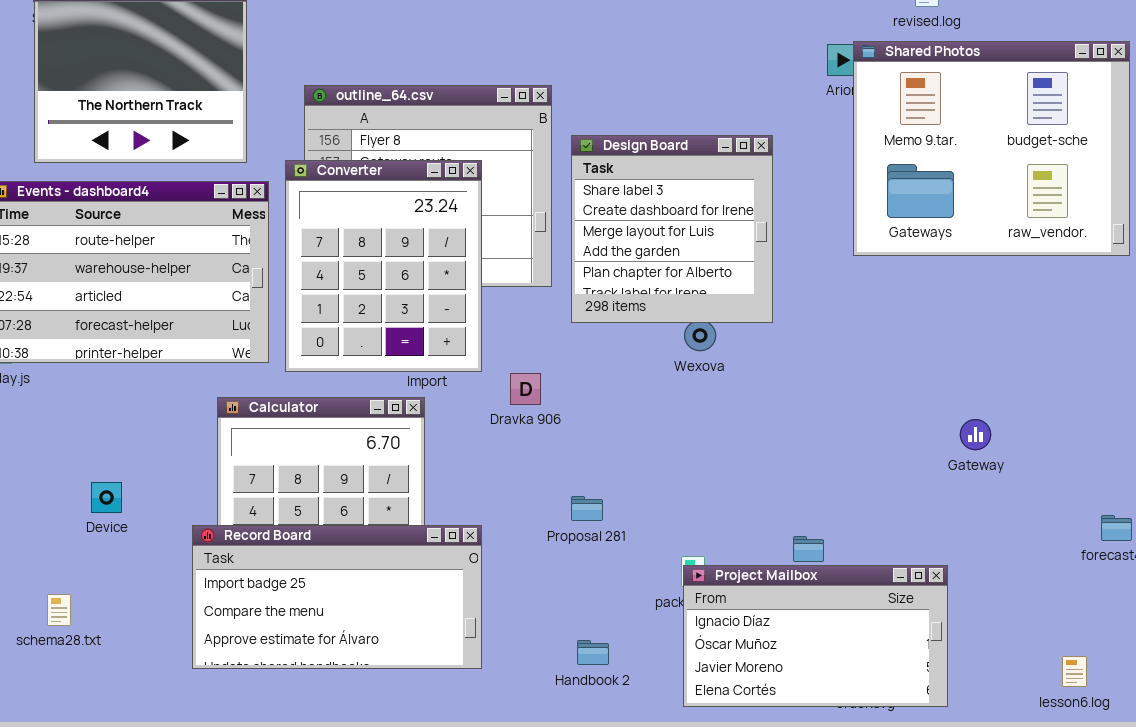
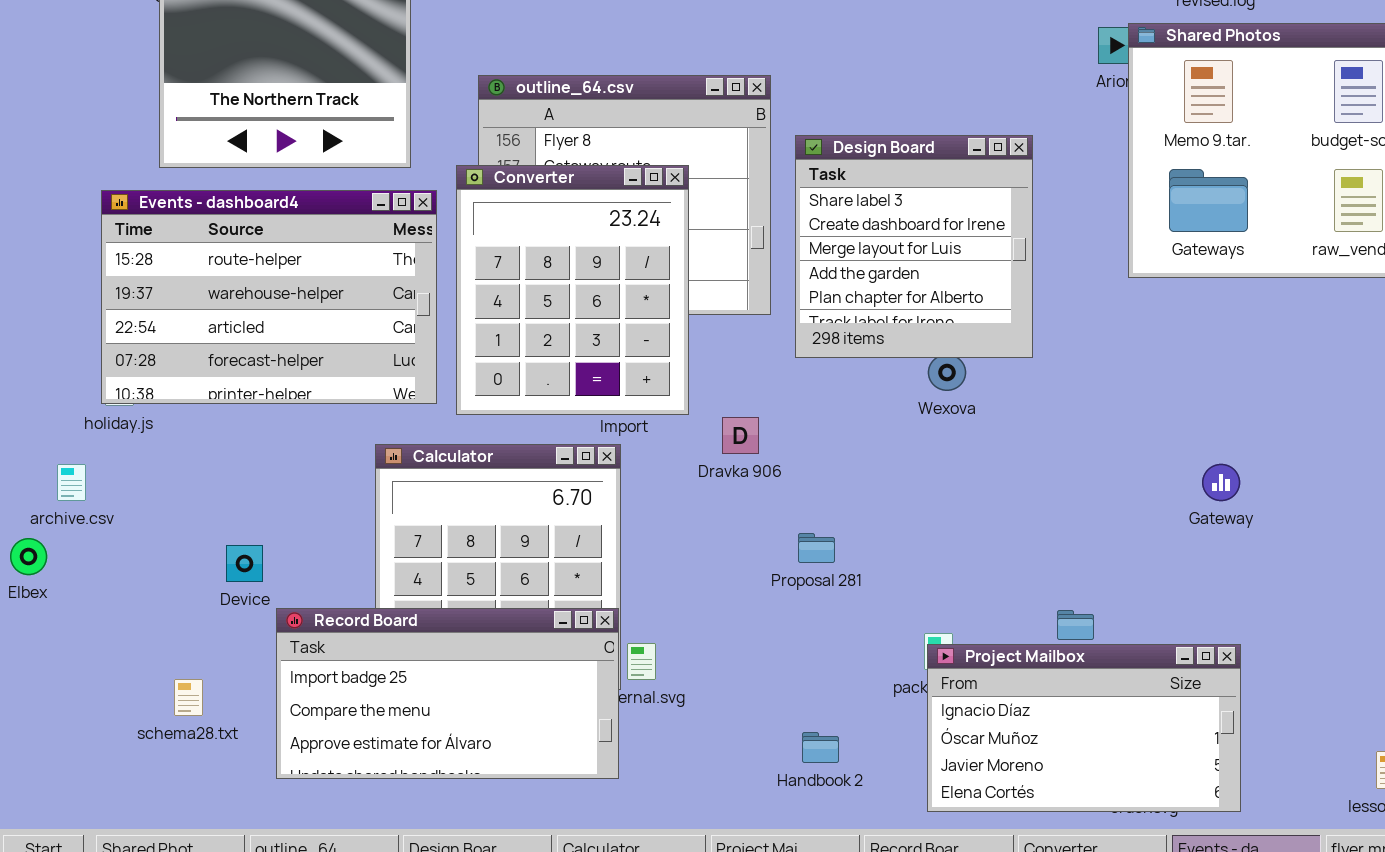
Gateway: [960,419,991,450] -> [1202,464,1240,501], moved
Proposal 281: [571,496,603,521] -> [798,533,835,563], moved
Record Board: [192,525,482,669] -> [276,608,619,779], moved

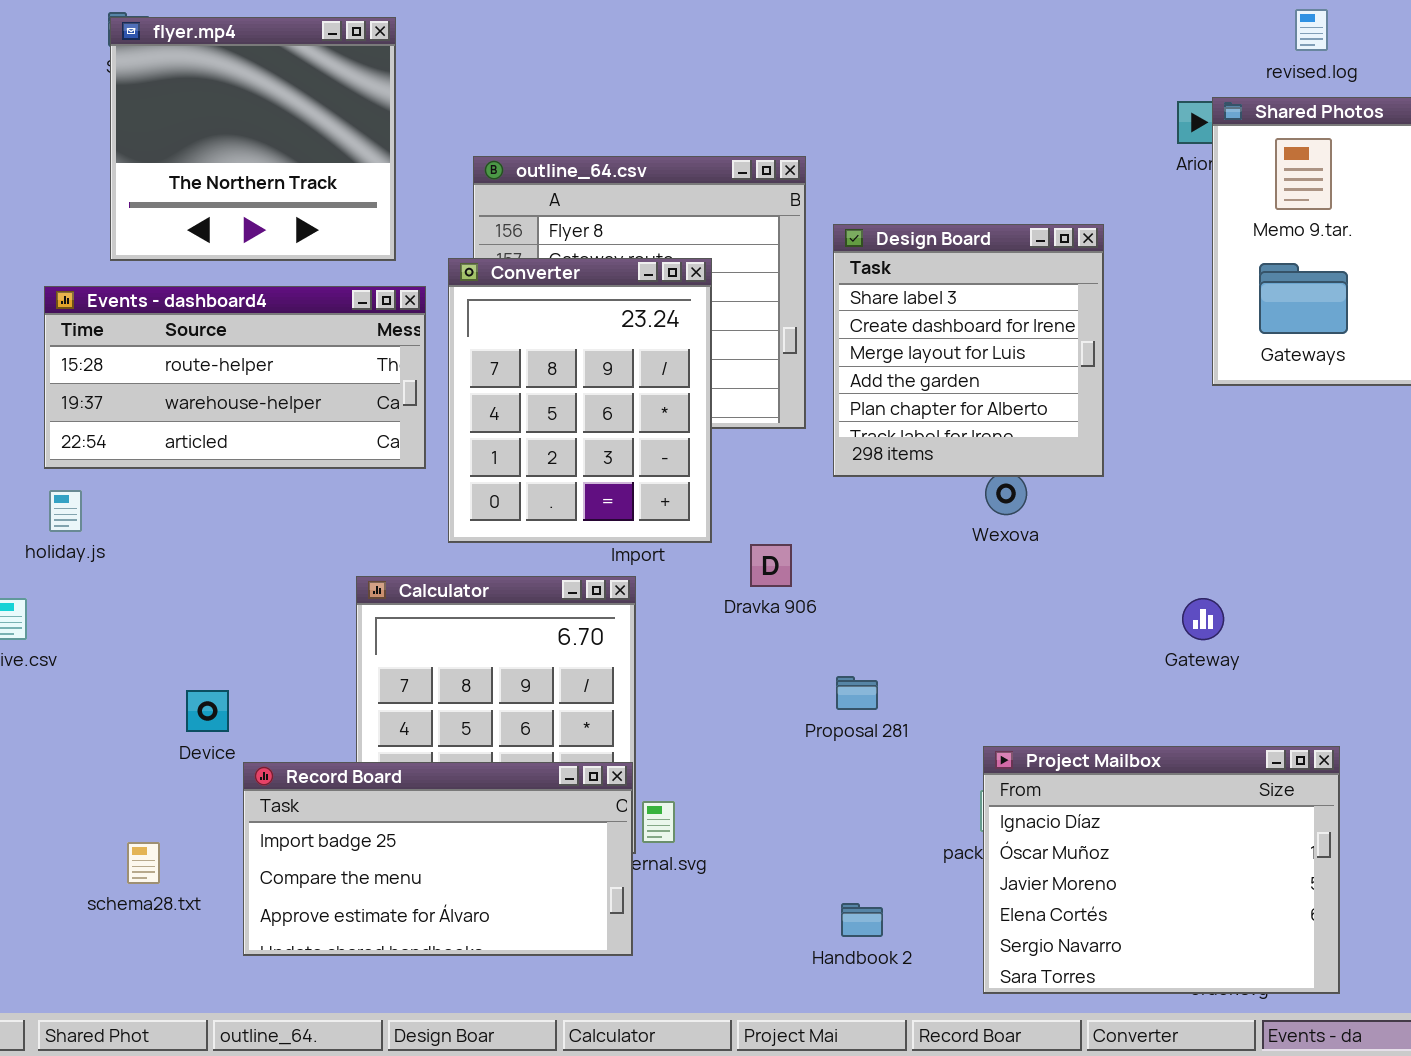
Events - dashboard4: [101,190,437,404] -> [44,286,426,469], resized
Gateway: [1202,464,1240,501] -> [1182,598,1224,640], moved
Project Mailbox: [927,644,1241,812] -> [983,746,1340,994], resized

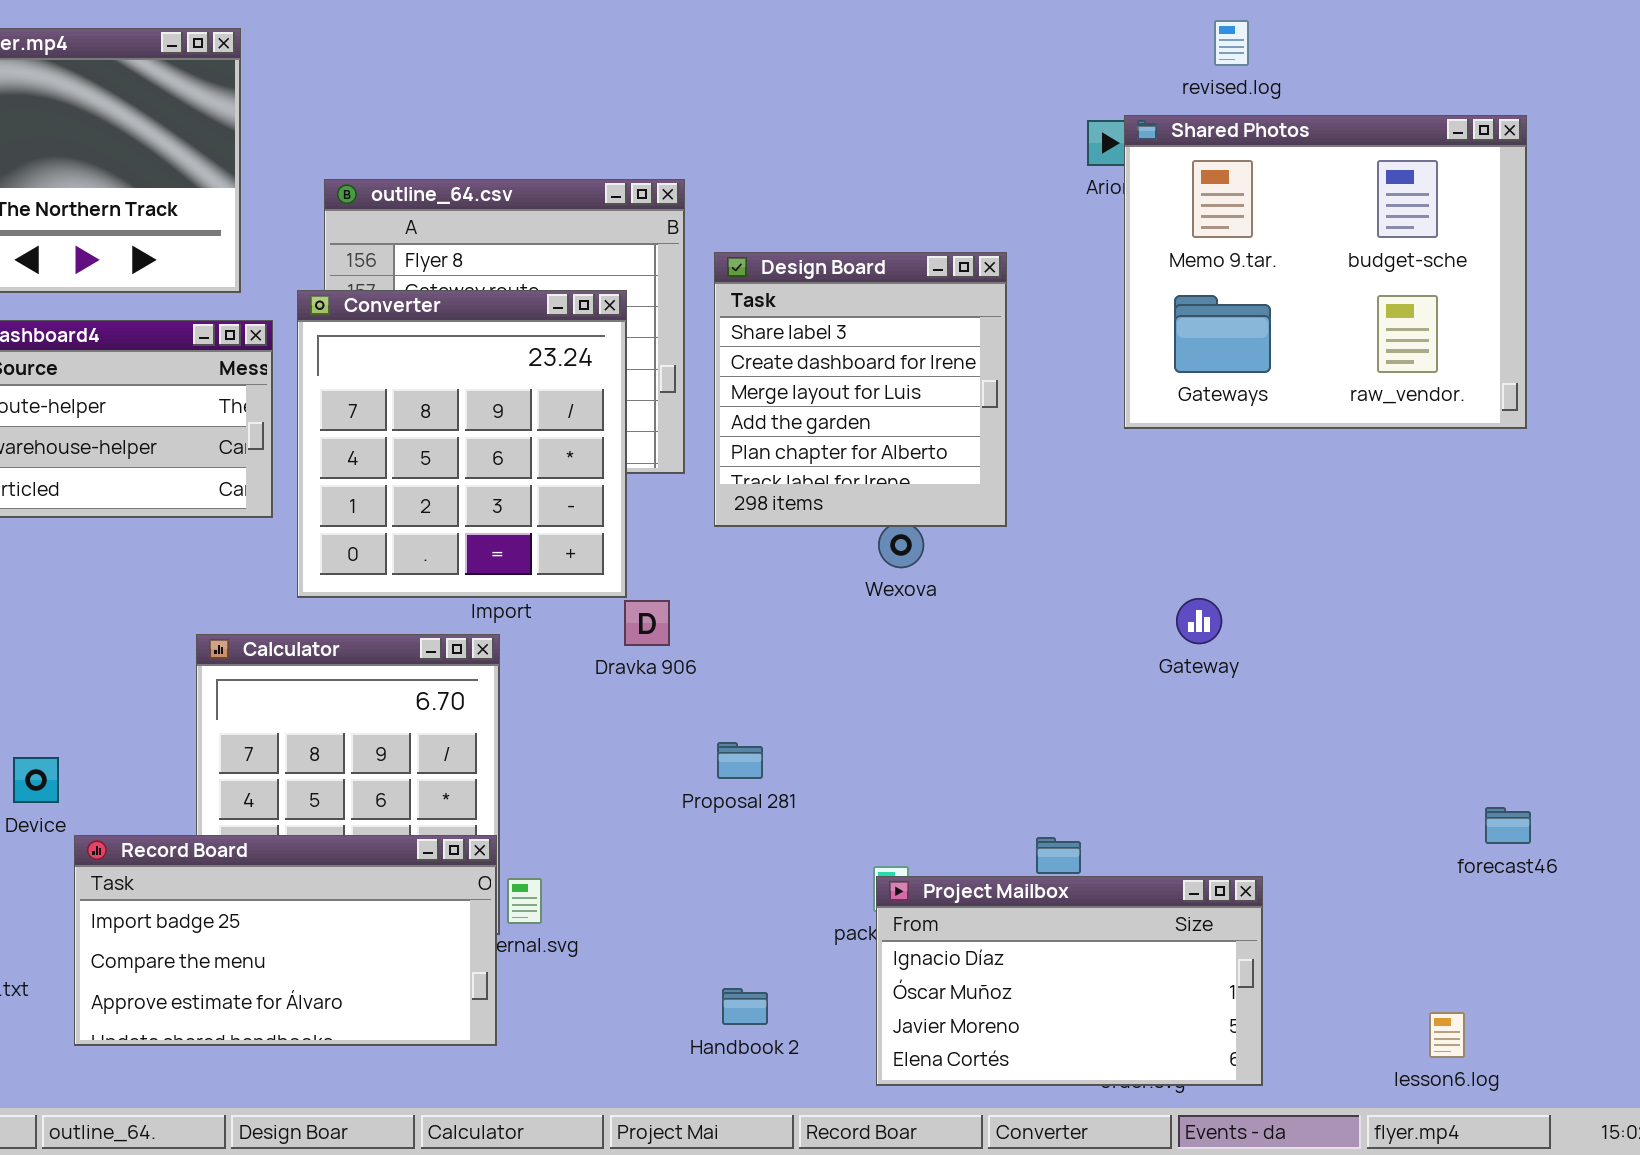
Converter: [448,258,712,543] -> [297,290,627,598], resized
Gateway: [1182,598,1224,640] -> [1176,598,1222,644], moved
Project Mailbox: [983,746,1340,994] -> [876,876,1263,1086], resized

